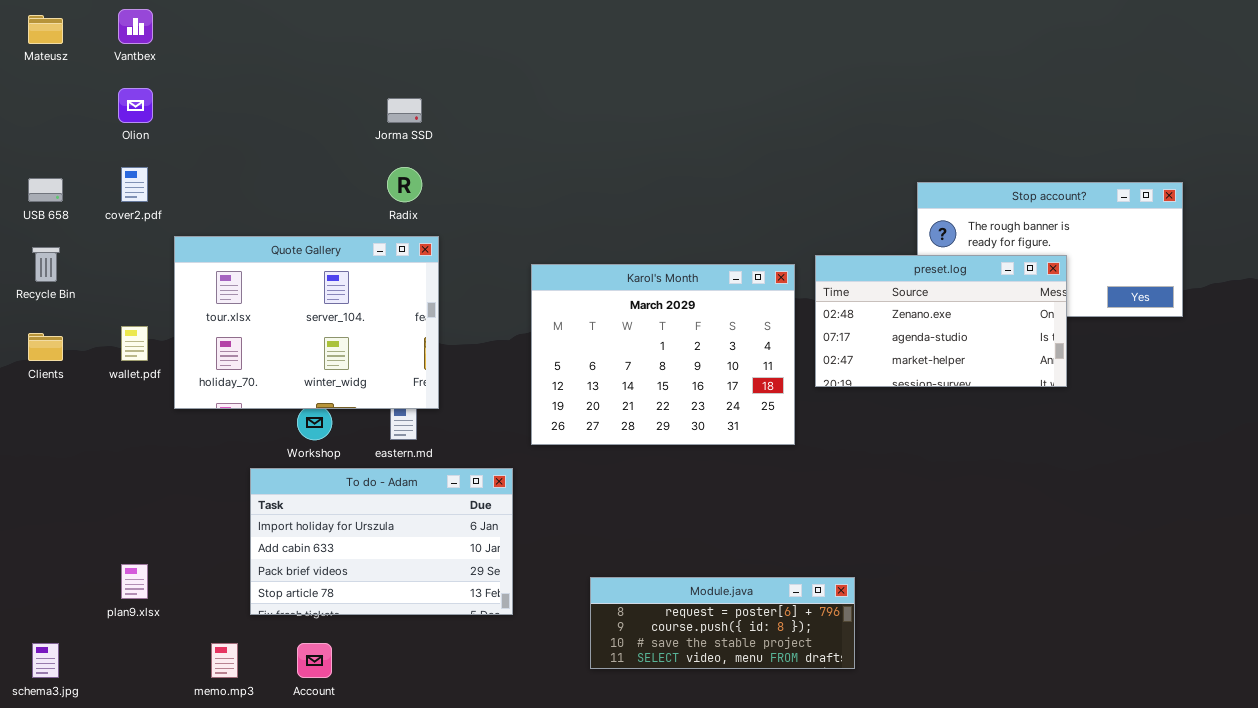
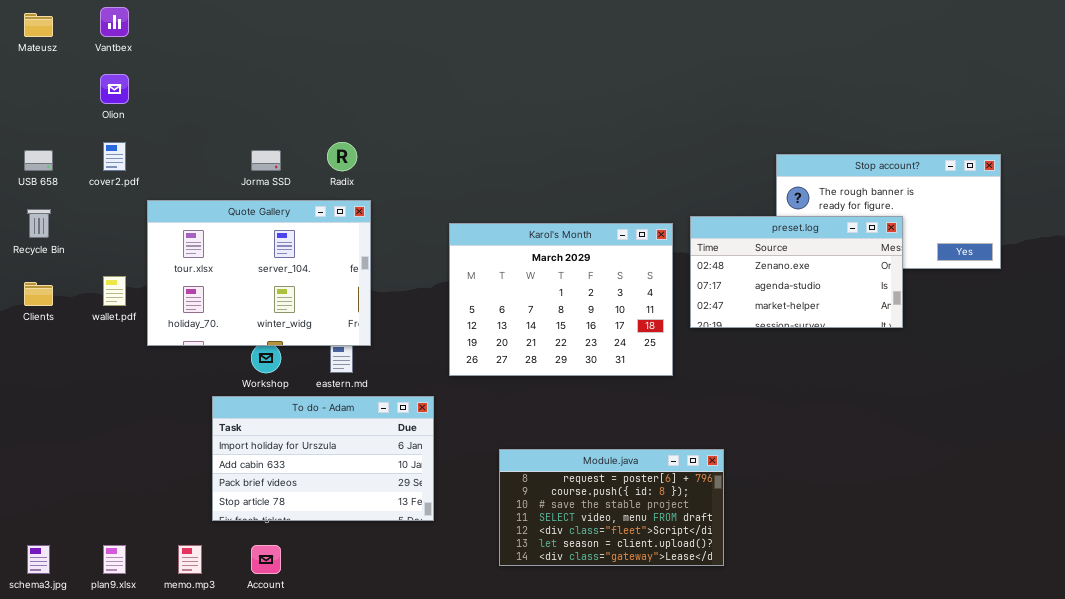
Jorma SSD: [387,98,422,123] -> [251,150,281,171], moved
plan9.xlsx: [121,564,148,599] -> [103,545,126,574], moved
Module.java: [590,577,855,669] -> [499,449,724,566], resized

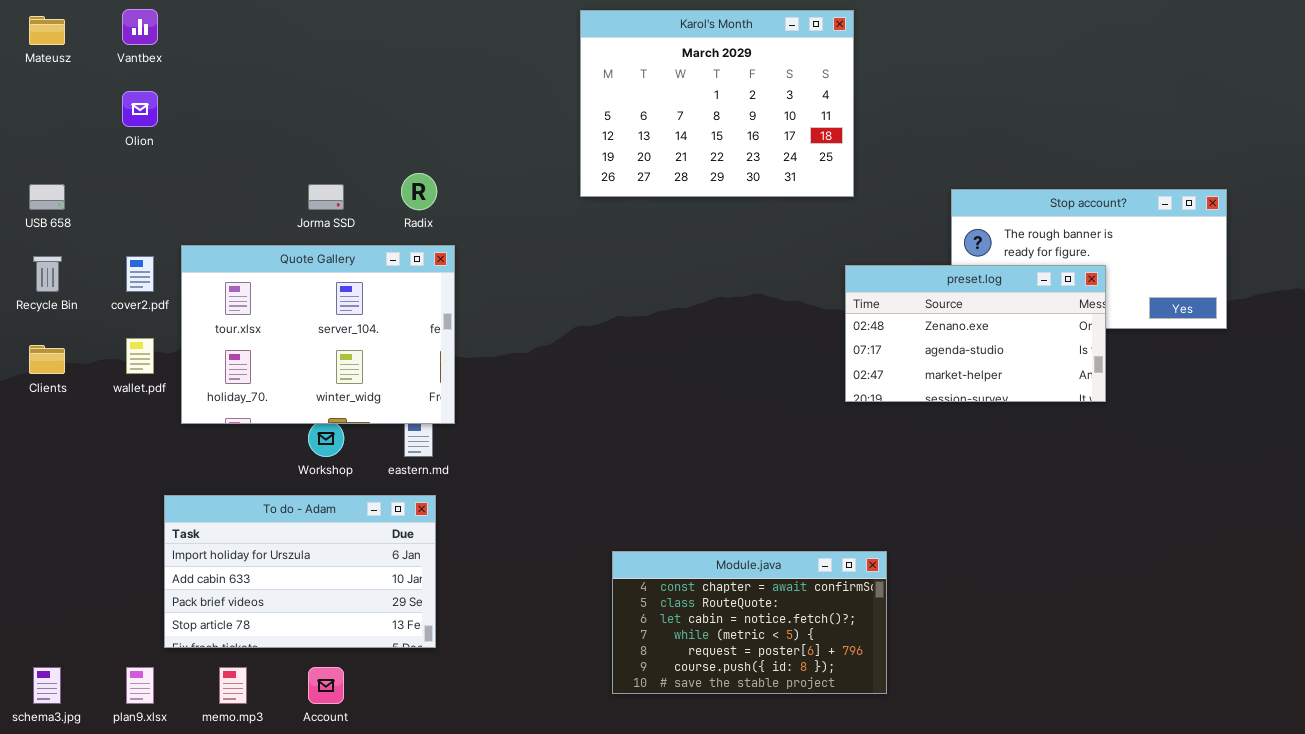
cover2.pdf: [103,142,126,171] -> [126,256,154,292], moved
Karol's Month: [449,223,673,376] -> [580,10,854,197], moved
To do - Adam: [212,396,434,521] -> [164,495,436,648], moved
Module.java: [499,449,724,566] -> [612,551,887,694], scrolled up 4 rows

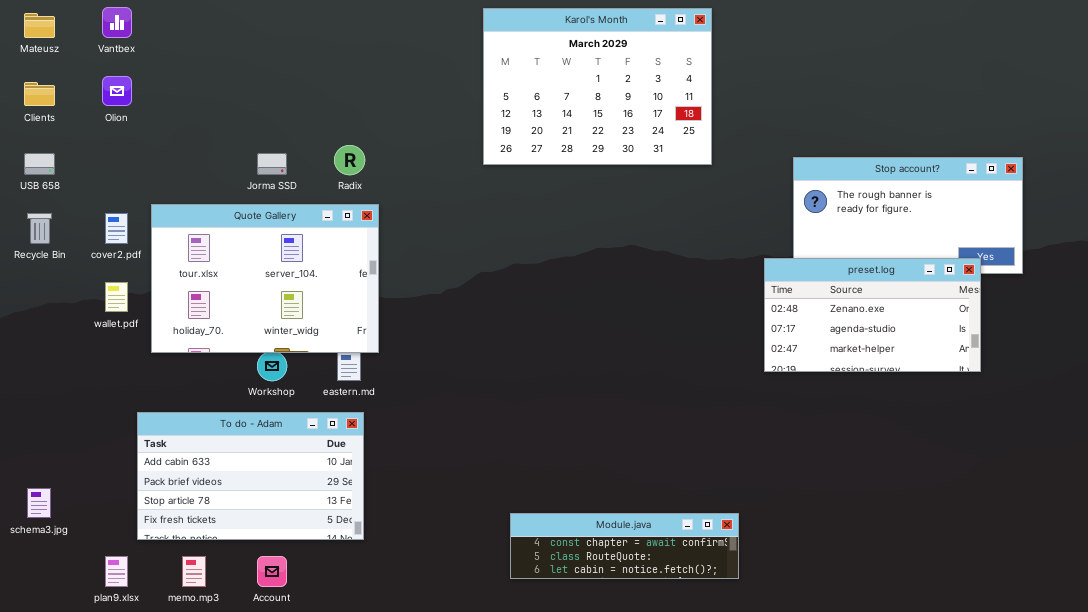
preset.log: [845,265,1106,402] -> [764,258,981,372], moved
Clients: [29,345,65,374] -> [24,82,55,106], moved
To do - Adam: [164,495,436,648] -> [137,412,364,540], scrolled down 1 row
Module.java: [612,551,887,694] -> [510,513,739,579], resized
schema3.jpg: [33,667,61,704] -> [27,488,51,518], moved

